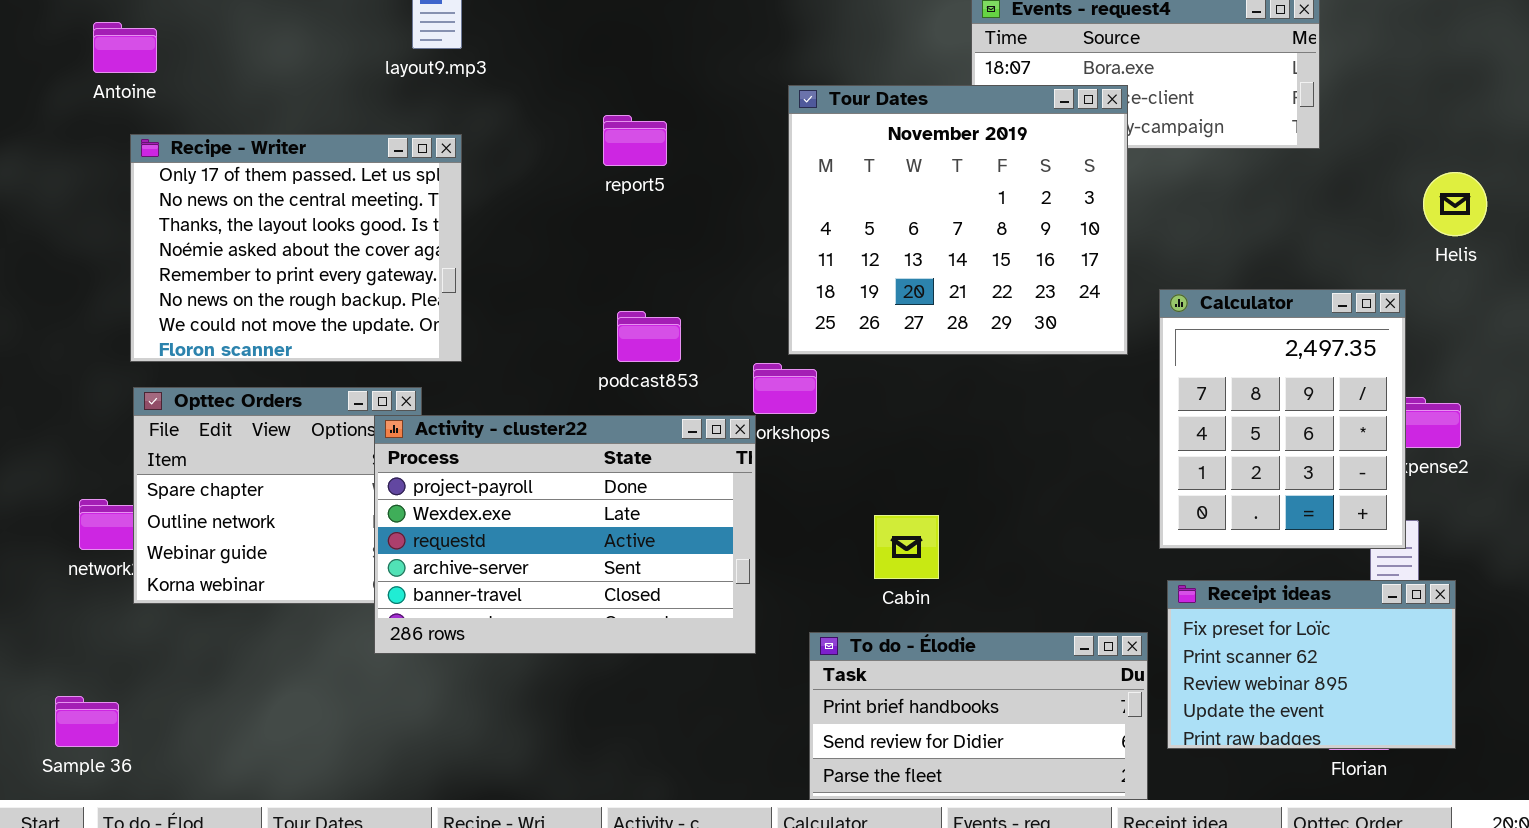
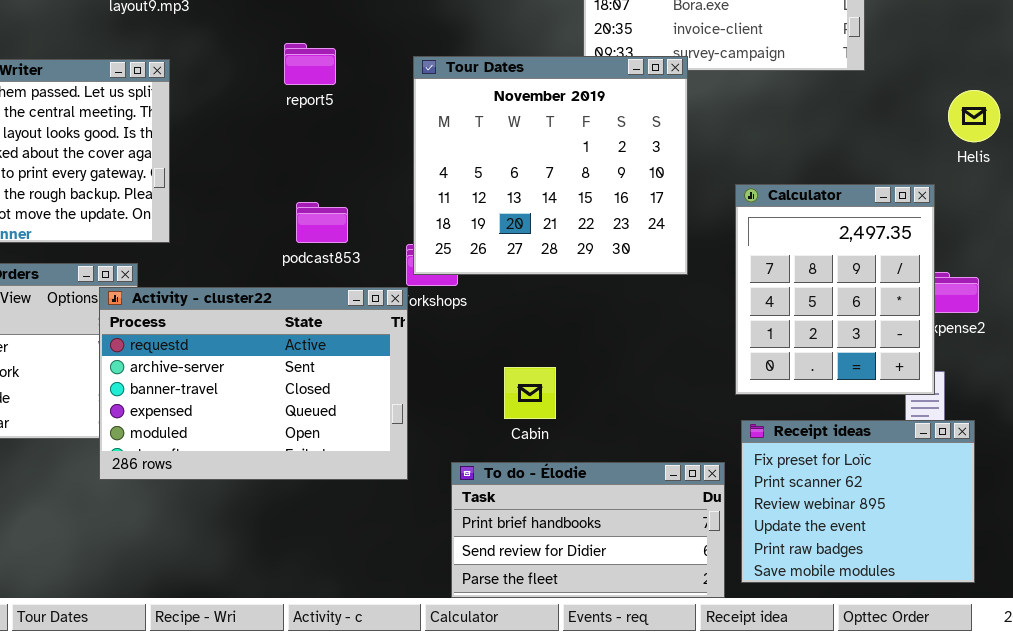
Tour Dates: [788,85,1128,355] -> [413,56,688,275], moved
Activity - cluster22: [374,415,756,654] -> [99,287,408,480], scrolled down 2 rows
Receipt ideas: [1167,580,1456,749] -> [741,420,975,583], resized

